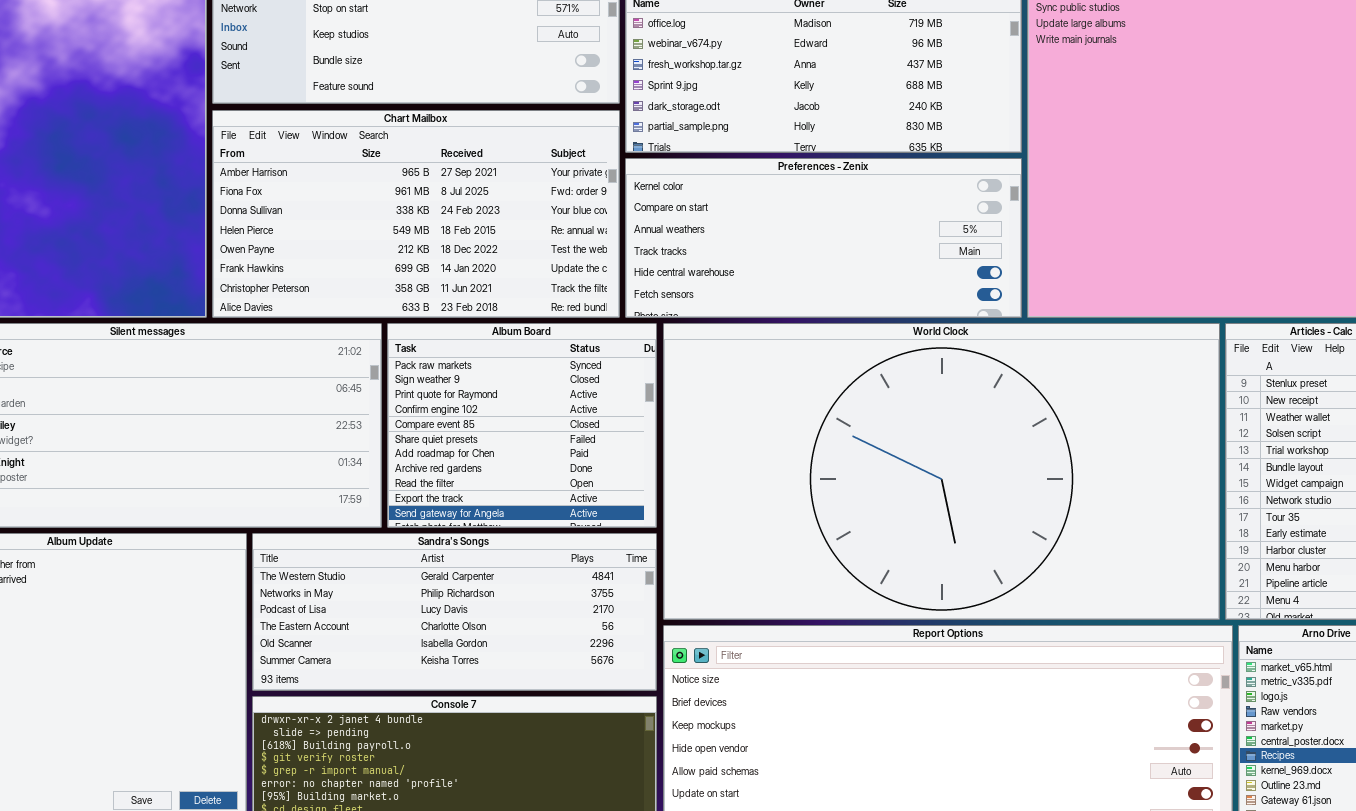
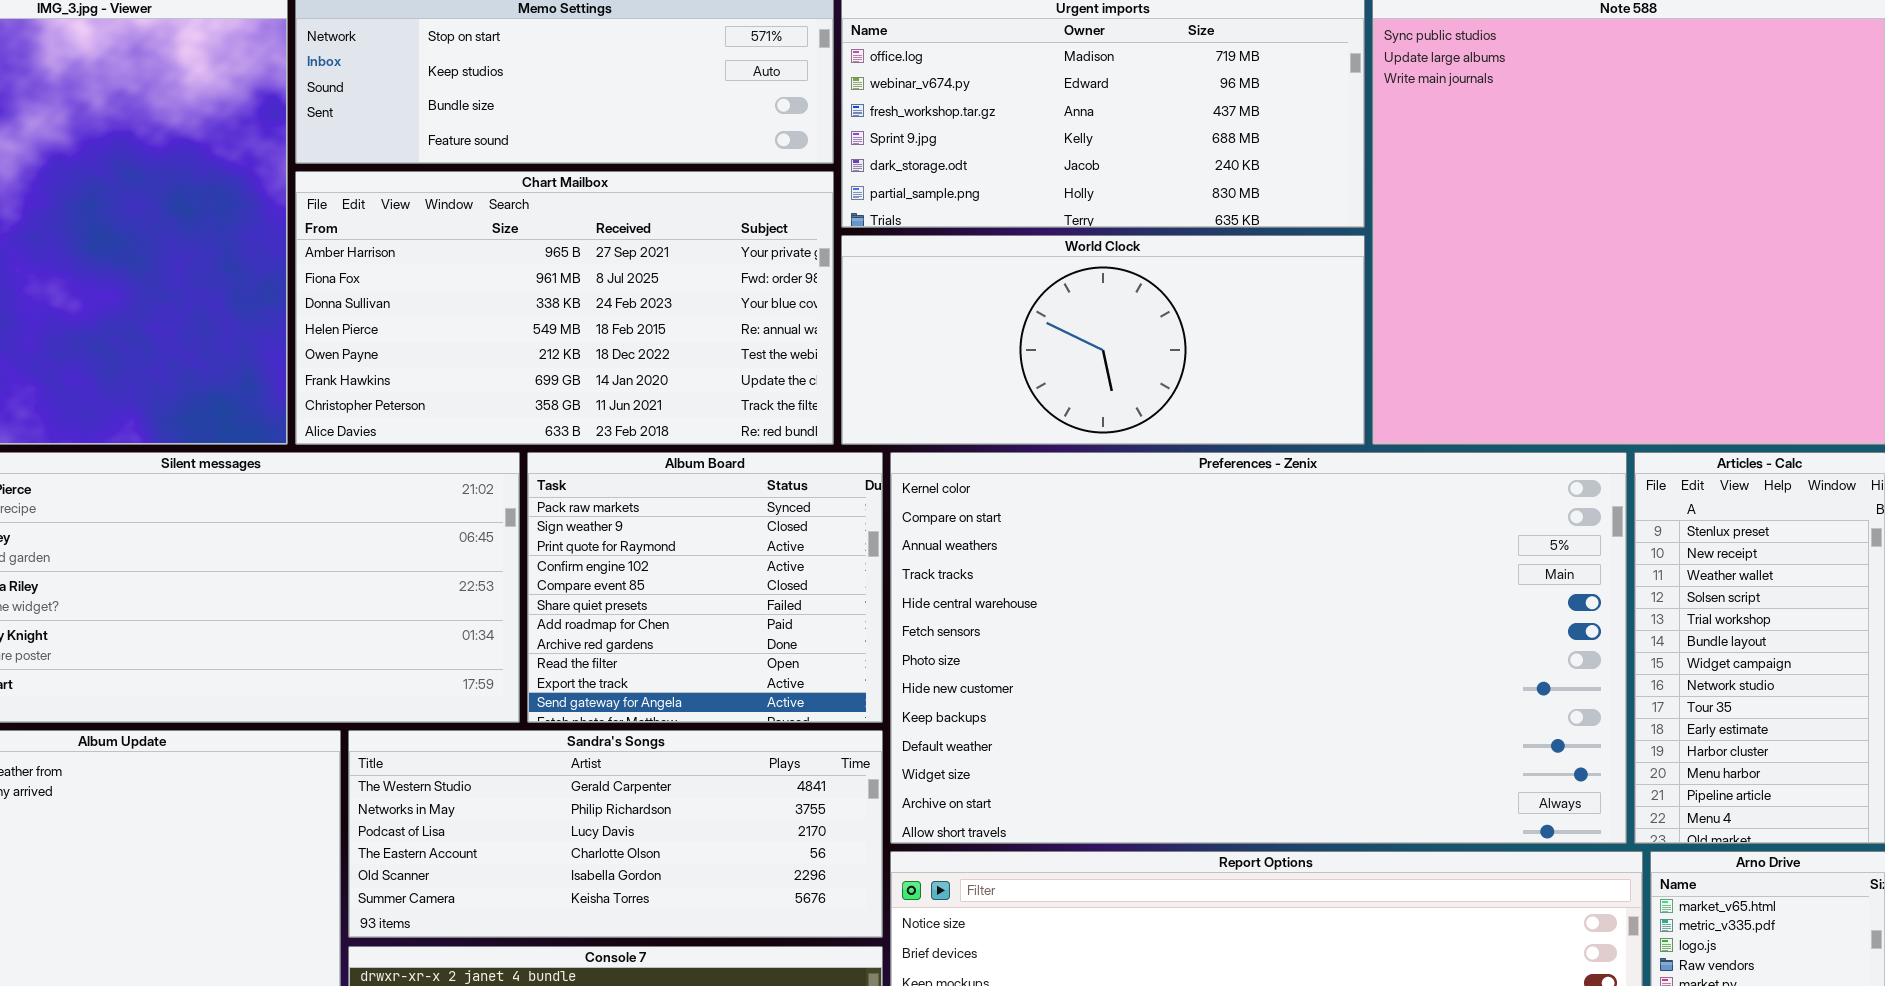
Preferences - Zenix: [625,158,1022,318] -> [890,452,1627,844], moved, resized
World Clock: [663,323,1220,620] -> [841,235,1365,445], moved, resized

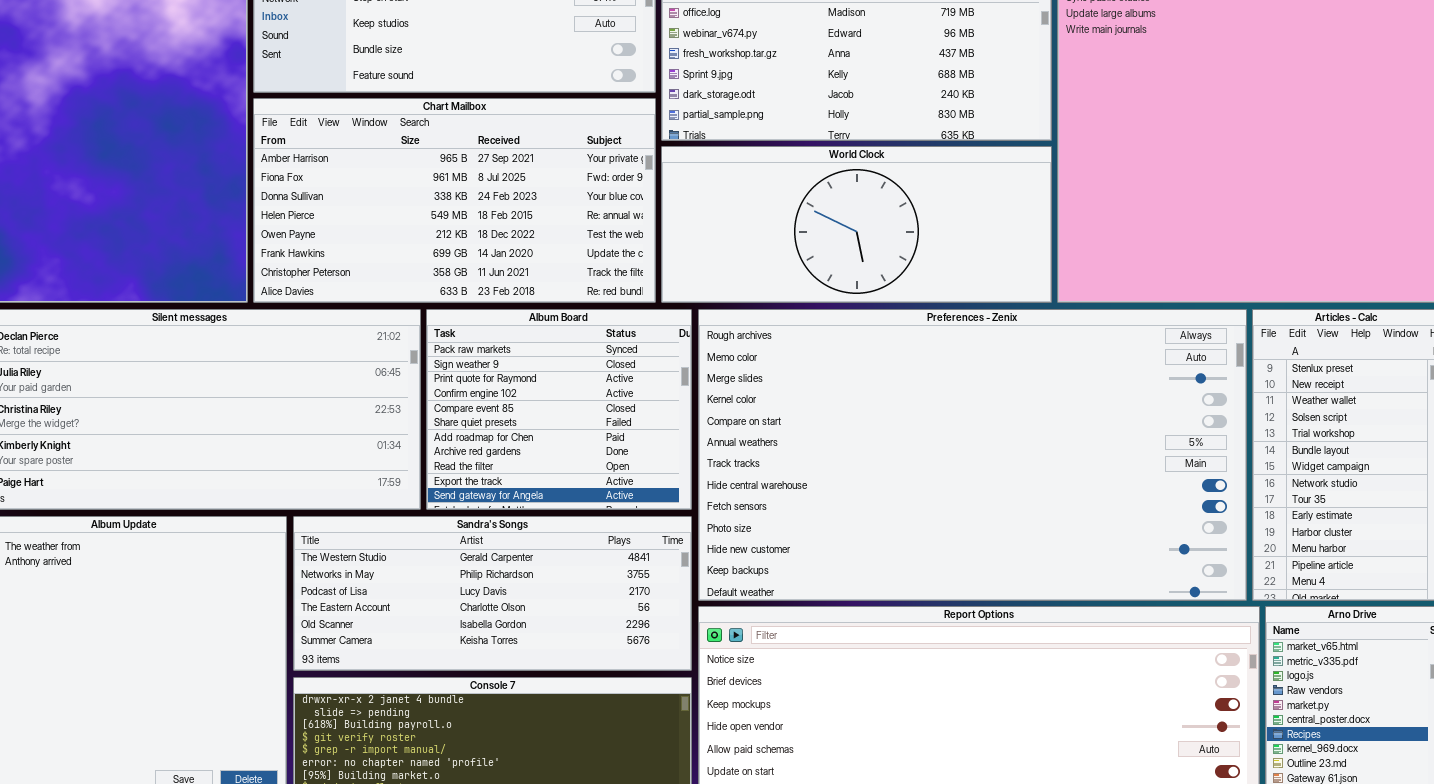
Preferences - Zenix: [890,452,1627,844] -> [698,309,1247,601], scrolled up 3 rows

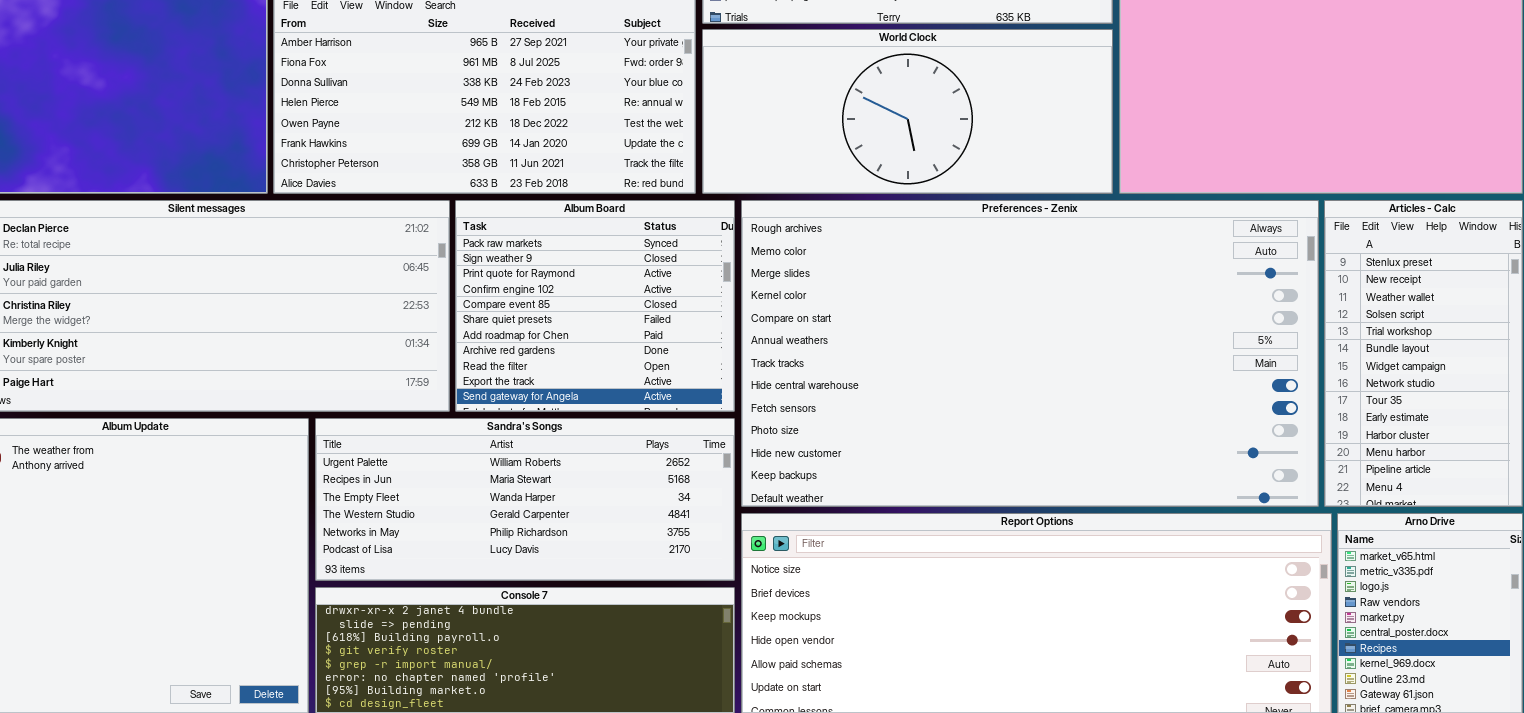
Sandra's Songs: [293,516,692,671] -> [315,418,735,581], scrolled up 3 rows

